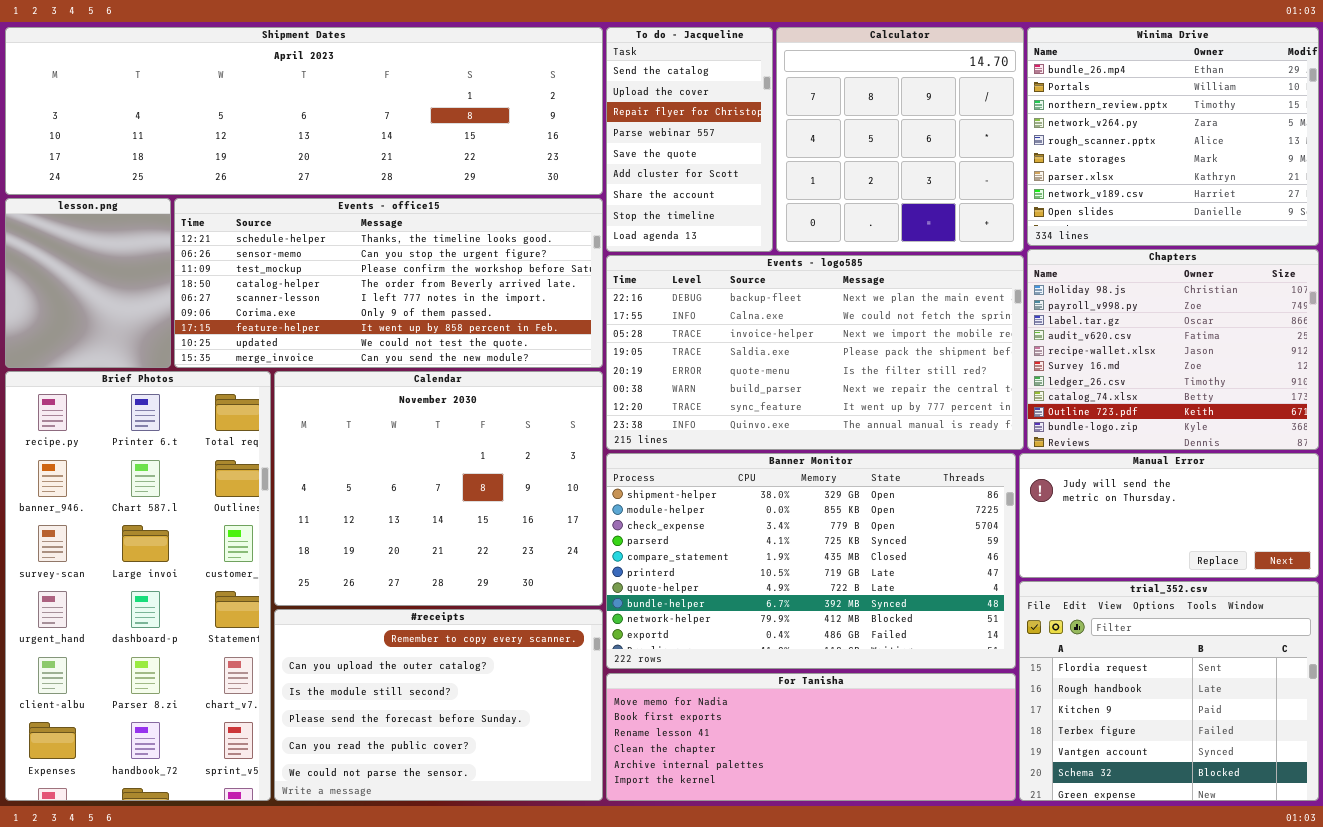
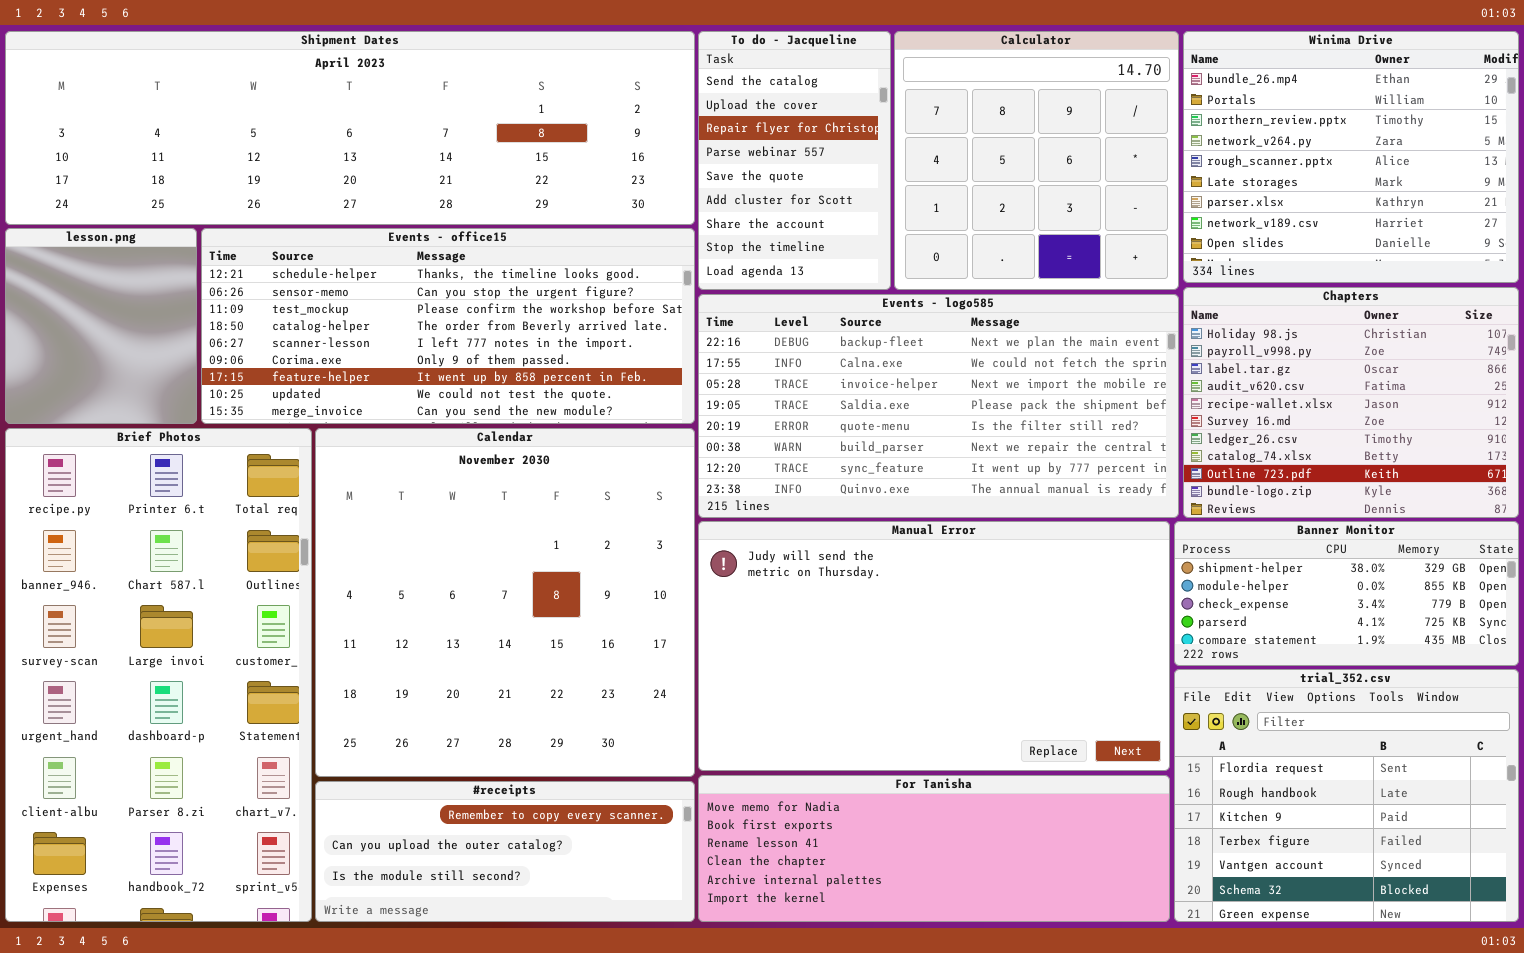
Calendar: [274,371,603,606] -> [315,428,695,777], resized
Banner Monitor: [606,453,1016,669] -> [1174,521,1519,666], moved, resized
Manual Error: [1019,453,1319,578] -> [698,521,1170,771], moved, resized
#receipts: [274,609,603,801] -> [315,781,695,922], resized

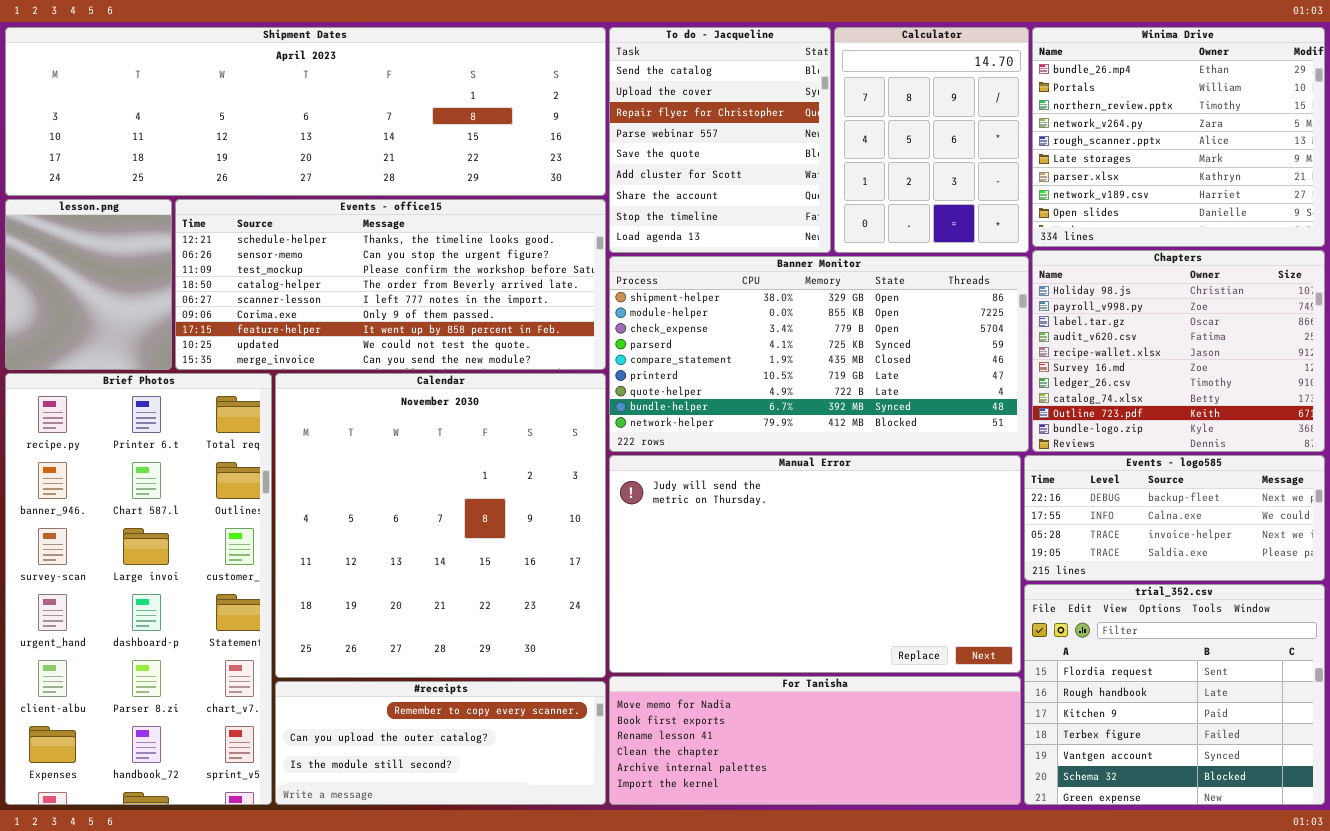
To do - Jacqueline: [698,31,891,290] -> [609,27,831,253], resized
Calculator: [894,31,1179,290] -> [834,27,1029,253], resized
Events - logo585: [698,294,1179,518] -> [1024,455,1325,581], moved, resized
Banner Monitor: [1174,521,1519,666] -> [609,256,1029,452], moved, resized

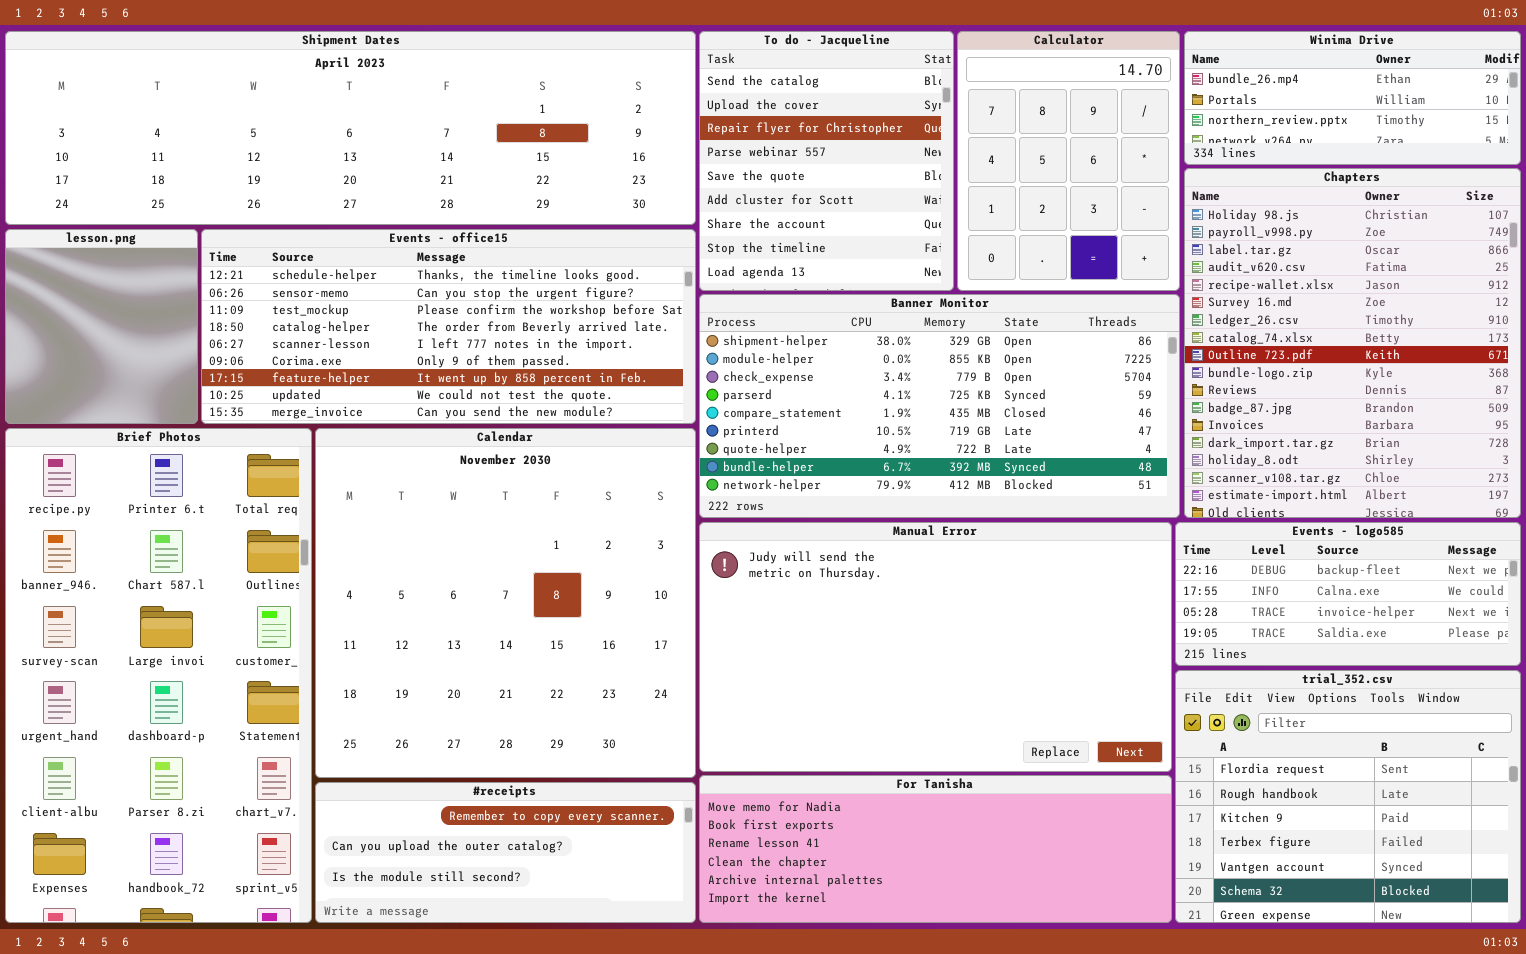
Winima Drive: [1032,27,1325,247] -> [1184,31,1521,165], resized
Chapters: [1032,250,1325,452] -> [1184,168,1521,518], resized

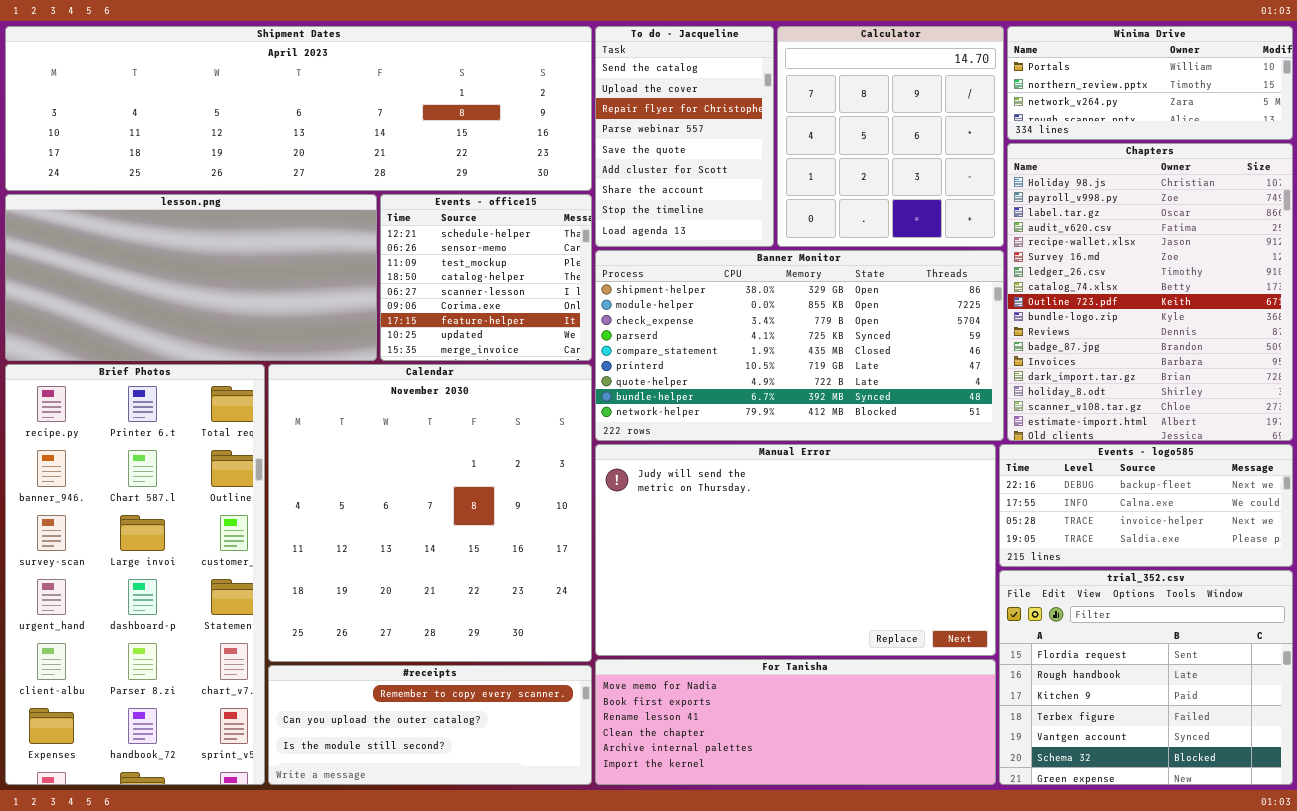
To do - Jacqueline: [699,31,954,291] -> [595,26,774,247], resized
Calculator: [957,31,1180,291] -> [777,26,1004,247], resized
Winima Drive: [1184,31,1521,165] -> [1007,26,1293,140], scrolled down 1 row
lesson.png: [5,229,198,424] -> [5,194,377,361], resized
Events - office15: [201,229,696,424] -> [380,194,592,361], resized

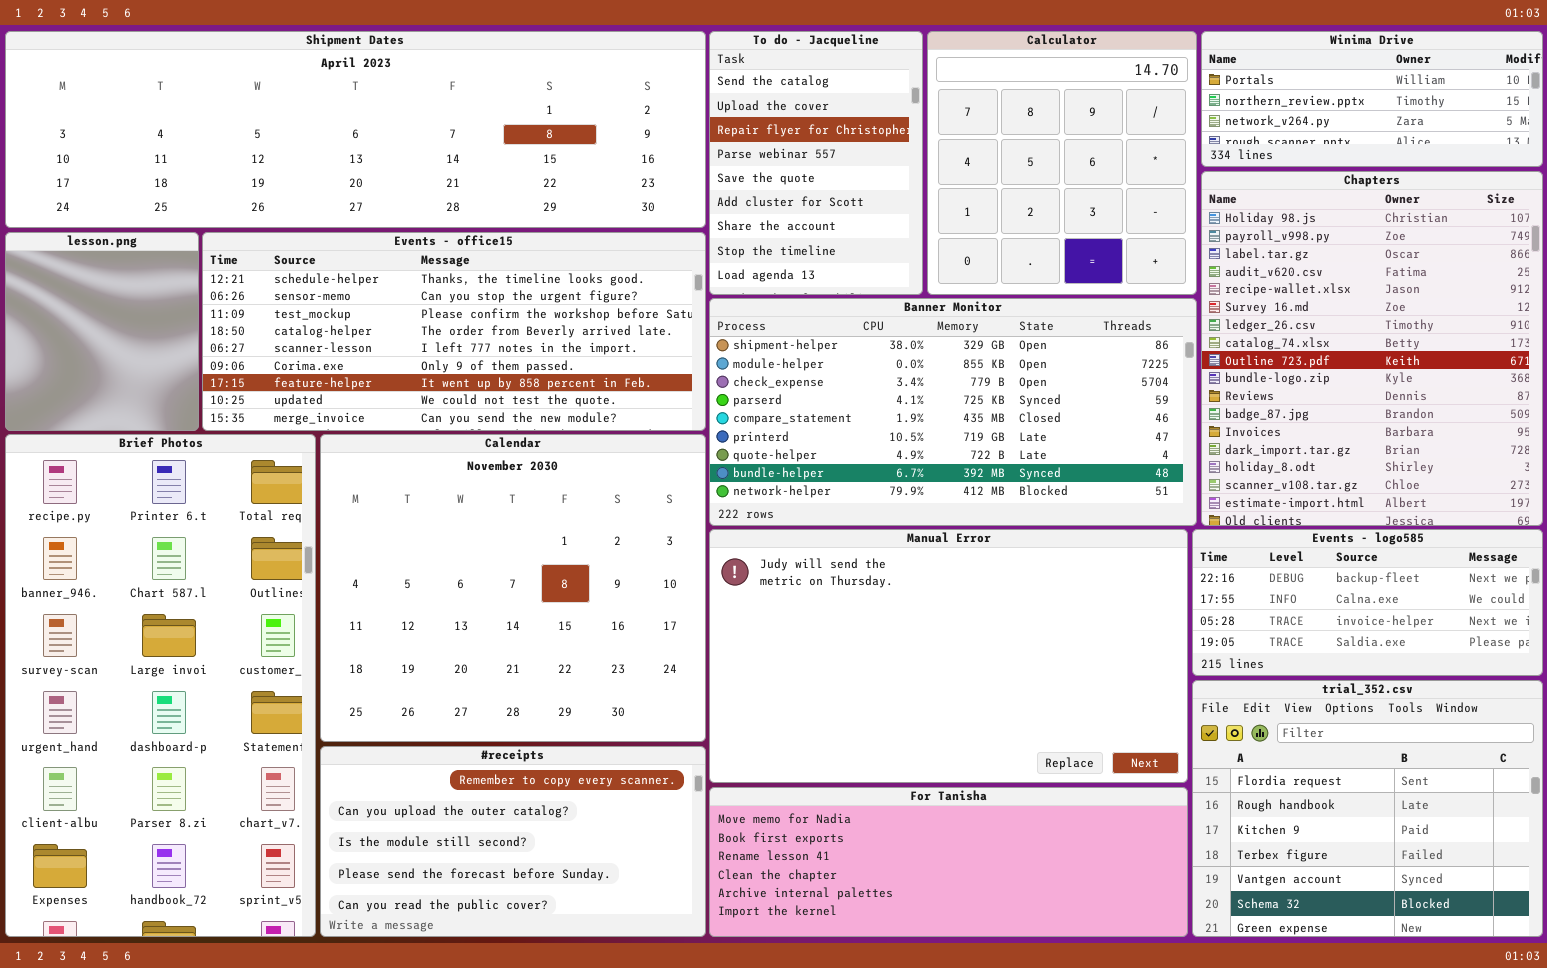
lesson.png: [5,194,377,361] -> [5,232,199,431], resized
Events - office15: [380,194,592,361] -> [202,232,706,431], resized
Calendar: [268,364,592,662] -> [320,434,706,742], resized
#receipts: [268,665,592,785] -> [320,746,706,937], resized

